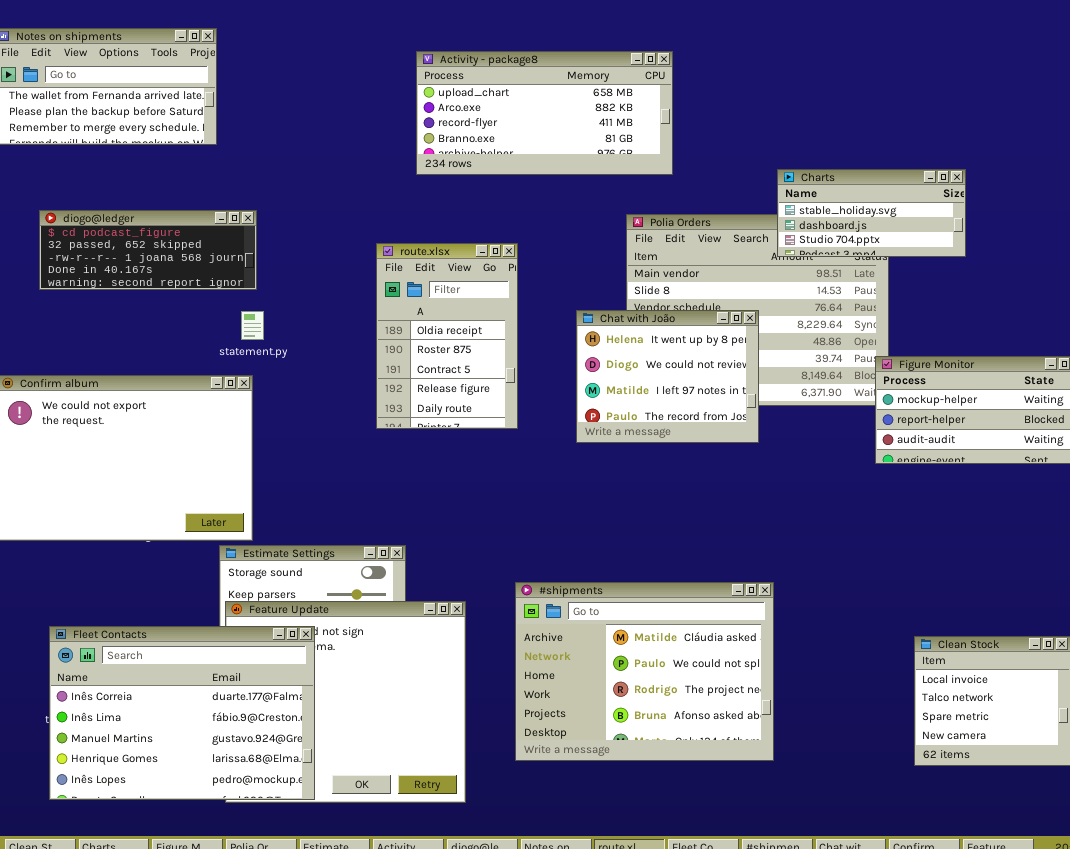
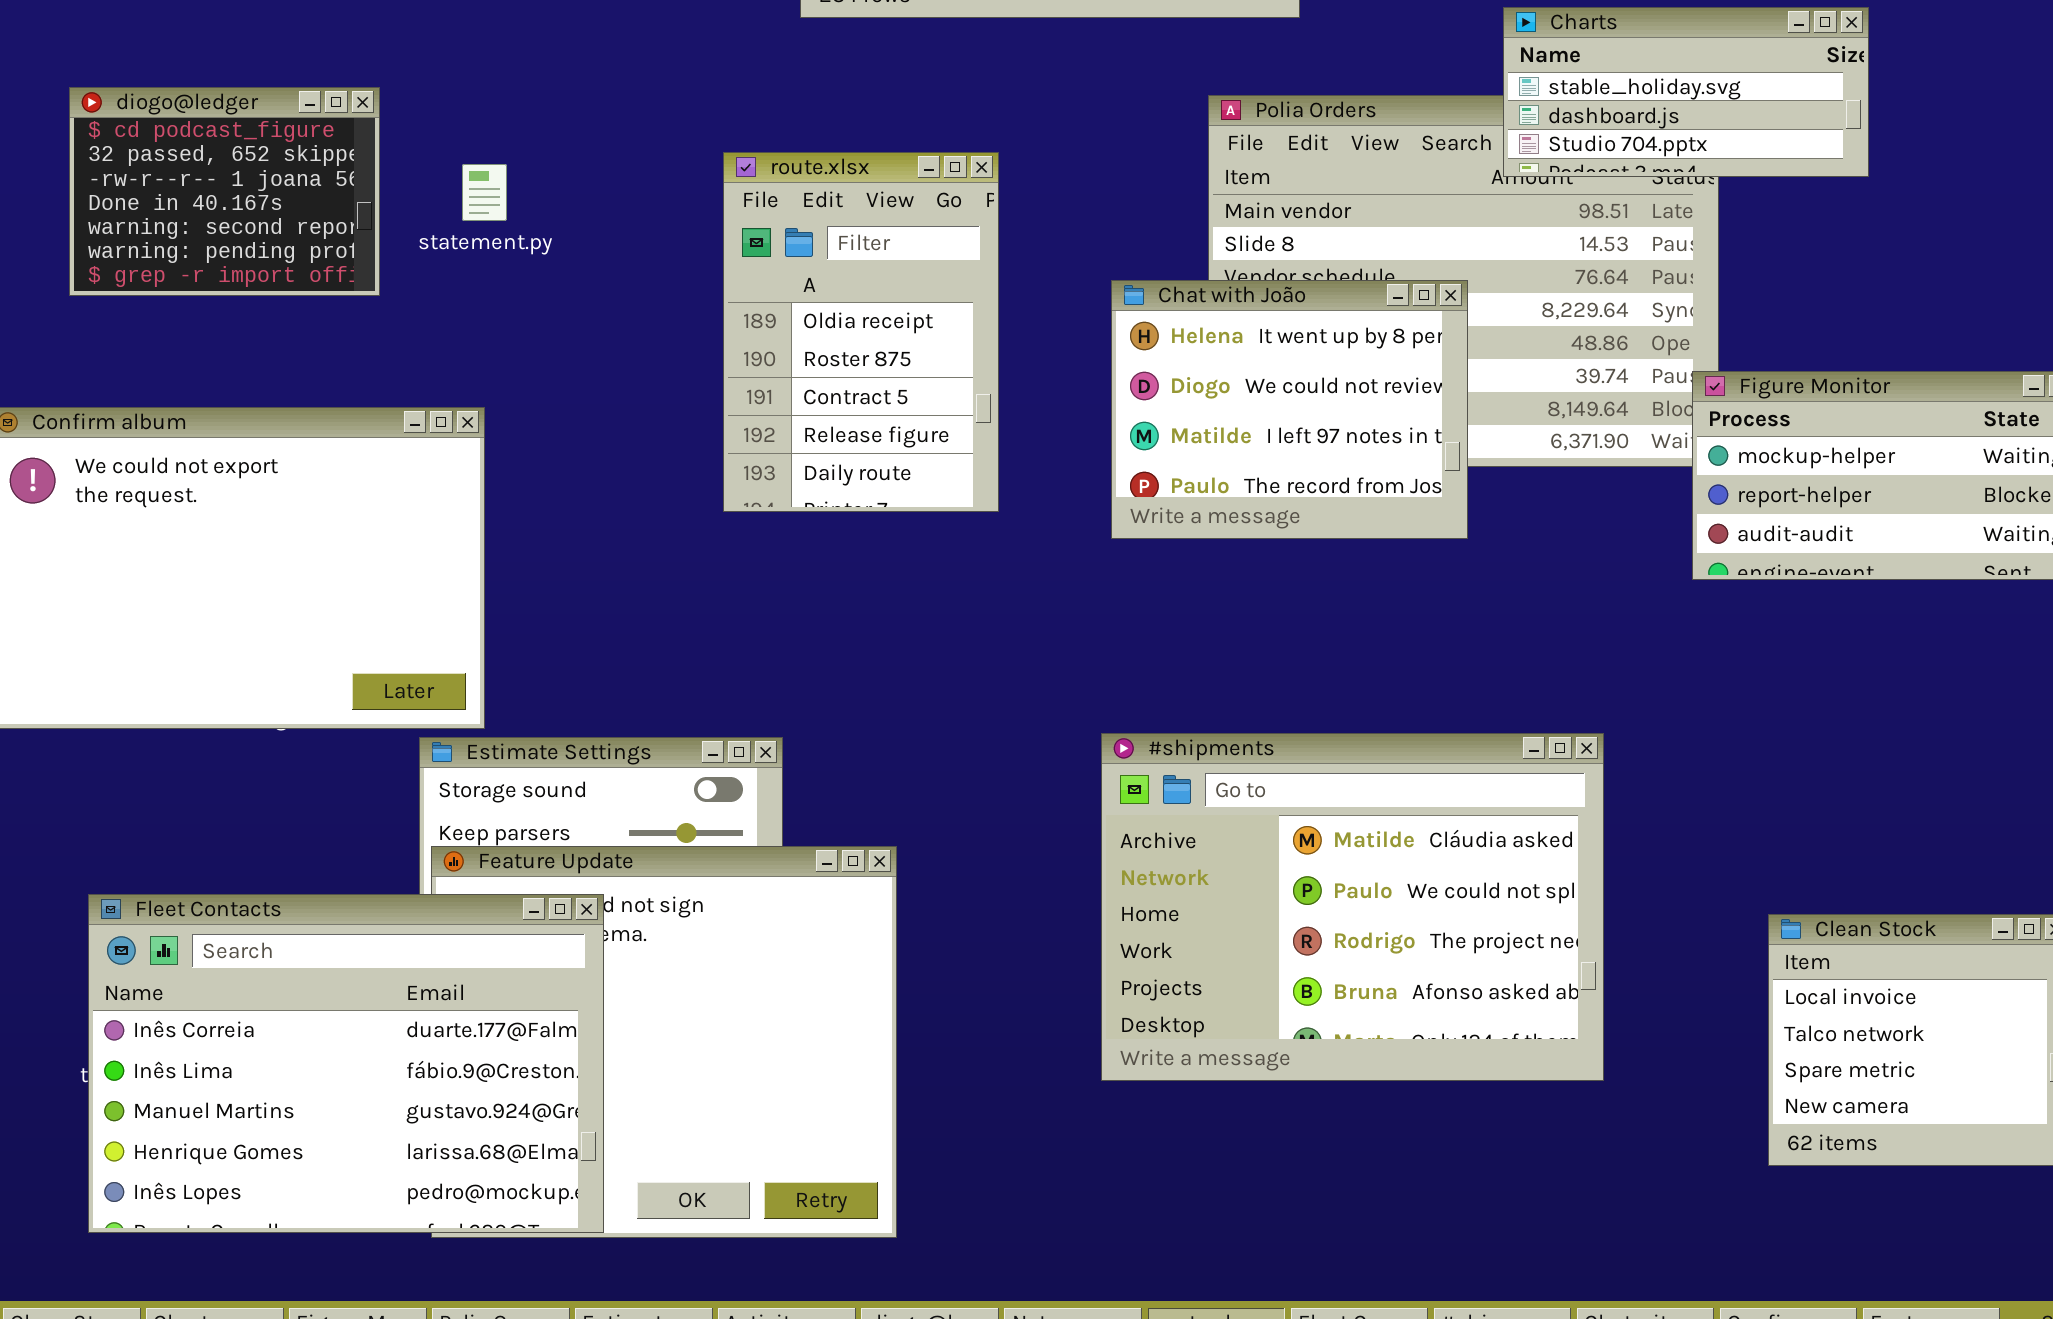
diogo@ledger: [39,210,257,290] -> [69,87,380,296], resized
statement.py: [241,311,264,340] -> [462,164,507,221], moved
#shipments: [515,582,774,761] -> [1101,733,1604,1081], moved

